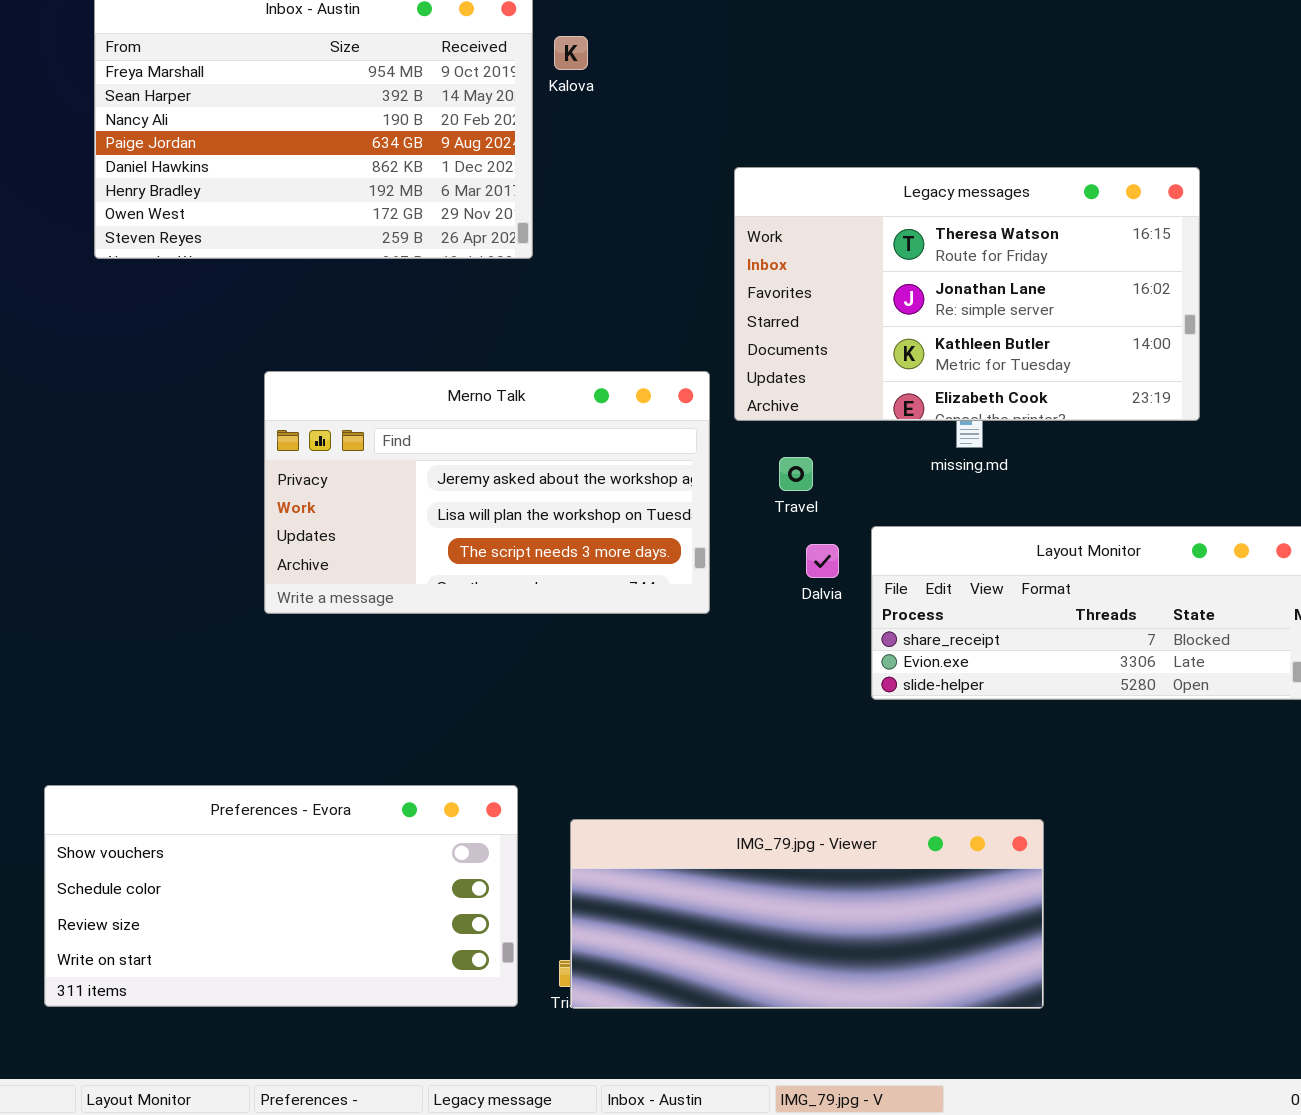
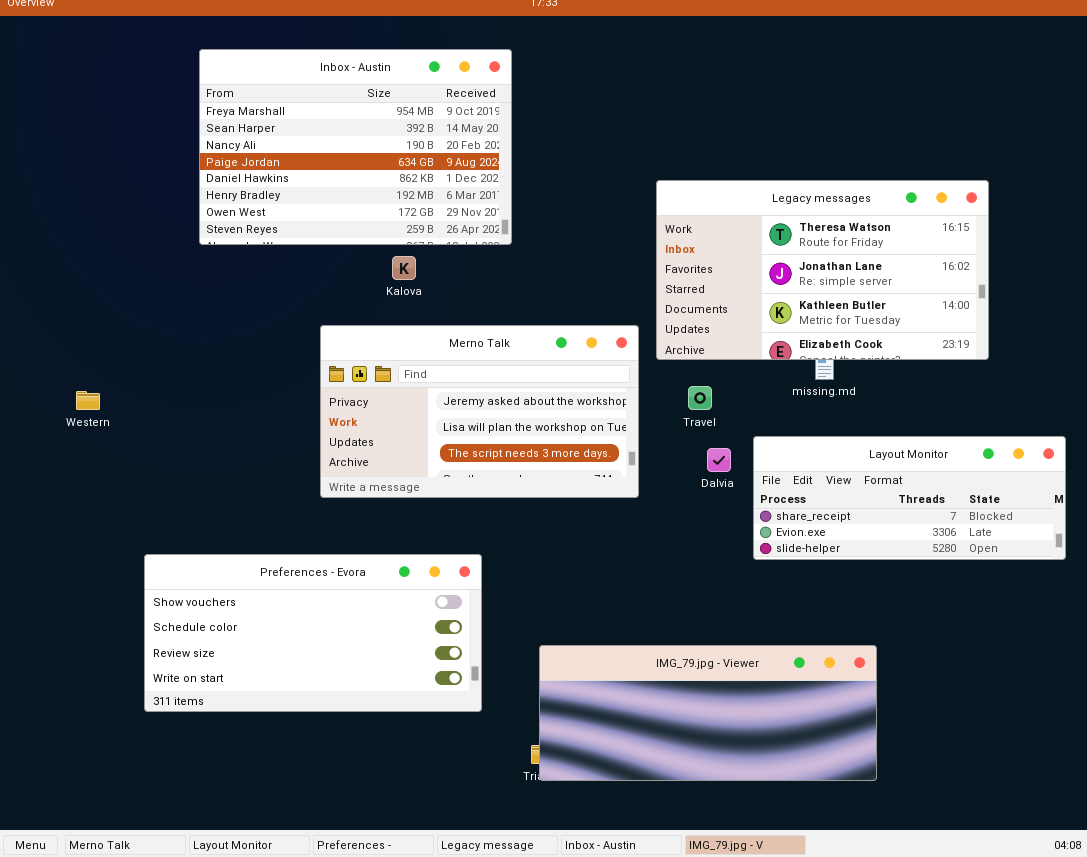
Kalova: [554,36,588,70] -> [392,256,416,280], moved
Preferences - Evora: [44,785,518,1007] -> [144,554,482,712], moved

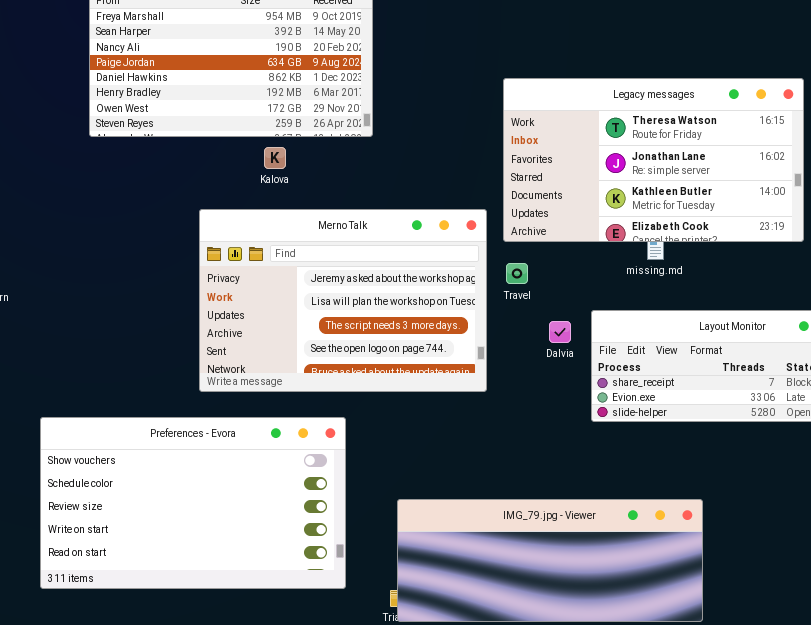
Merno Talk: [320,325,639,498] -> [199,209,487,392], resized
Travel: [688,386,712,410] -> [506,263,528,284], moved
Preferences - Evora: [144,554,482,712] -> [40,417,346,589], resized

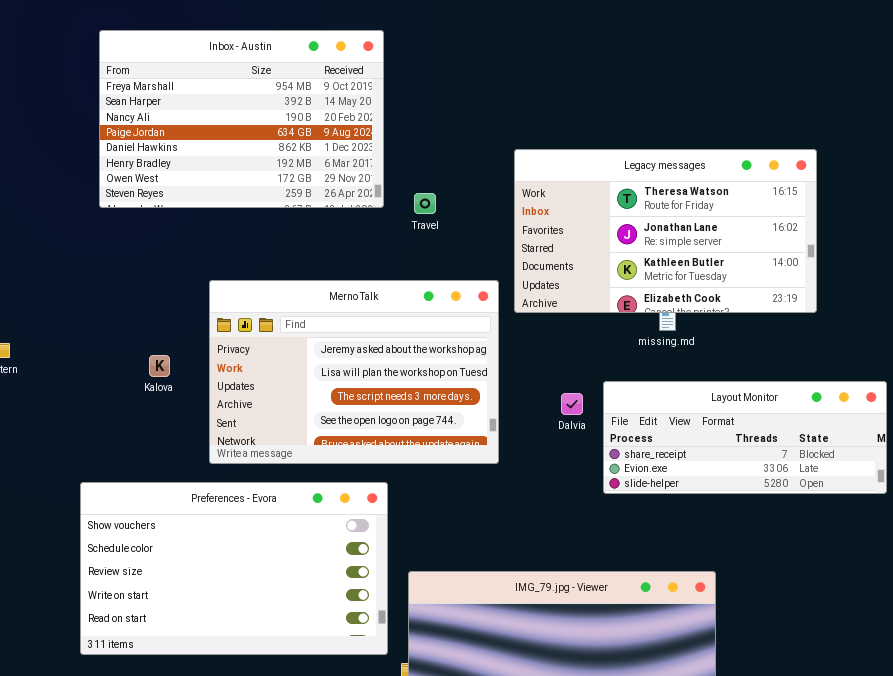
Kalova: [264,147,286,169] -> [149,355,170,377], moved
Travel: [506,263,528,284] -> [414,193,436,214], moved
Preferences - Evora: [40,417,346,589] -> [80,482,388,655], moved

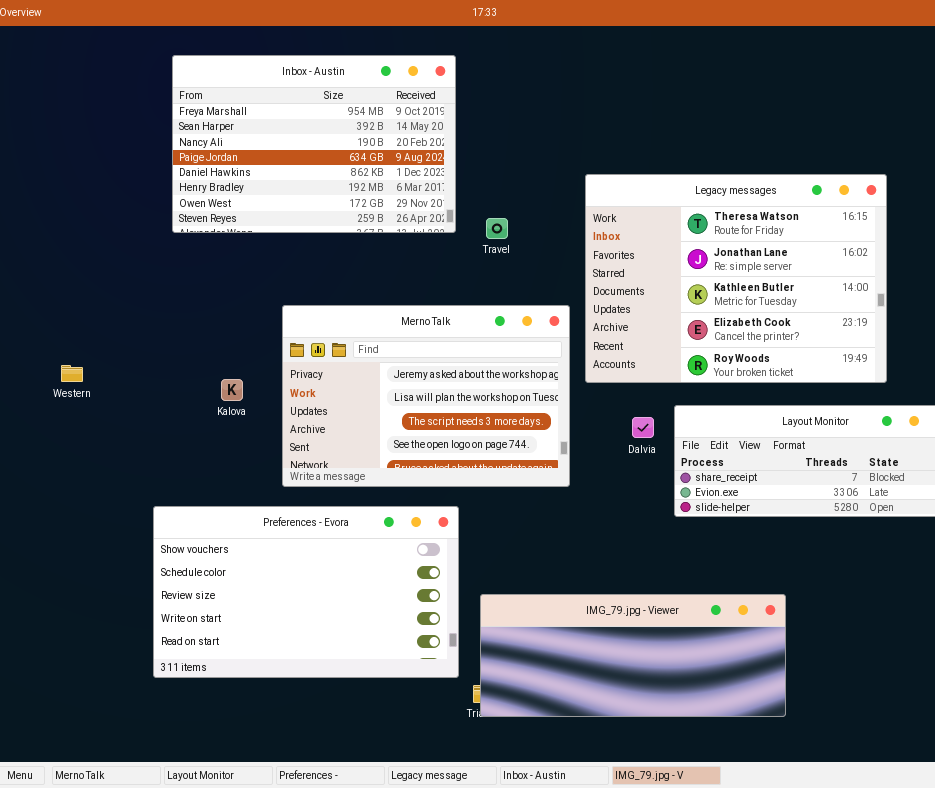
Legacy messages: [514,149,817,313] -> [585,174,887,383], resized

